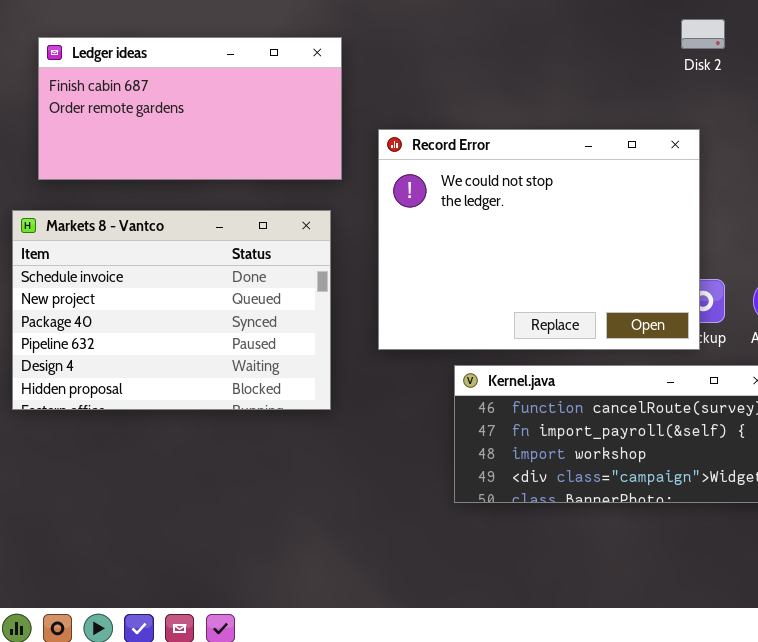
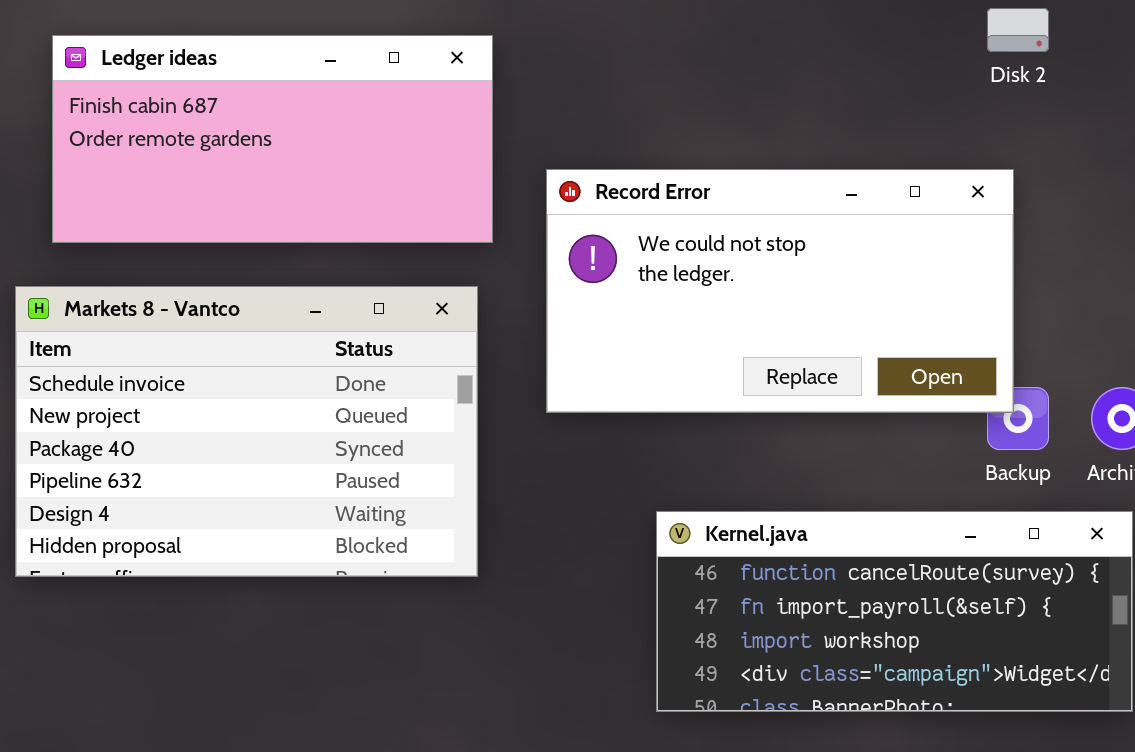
Record Error: [378,129,700,350] -> [546,169,1014,413], resized

